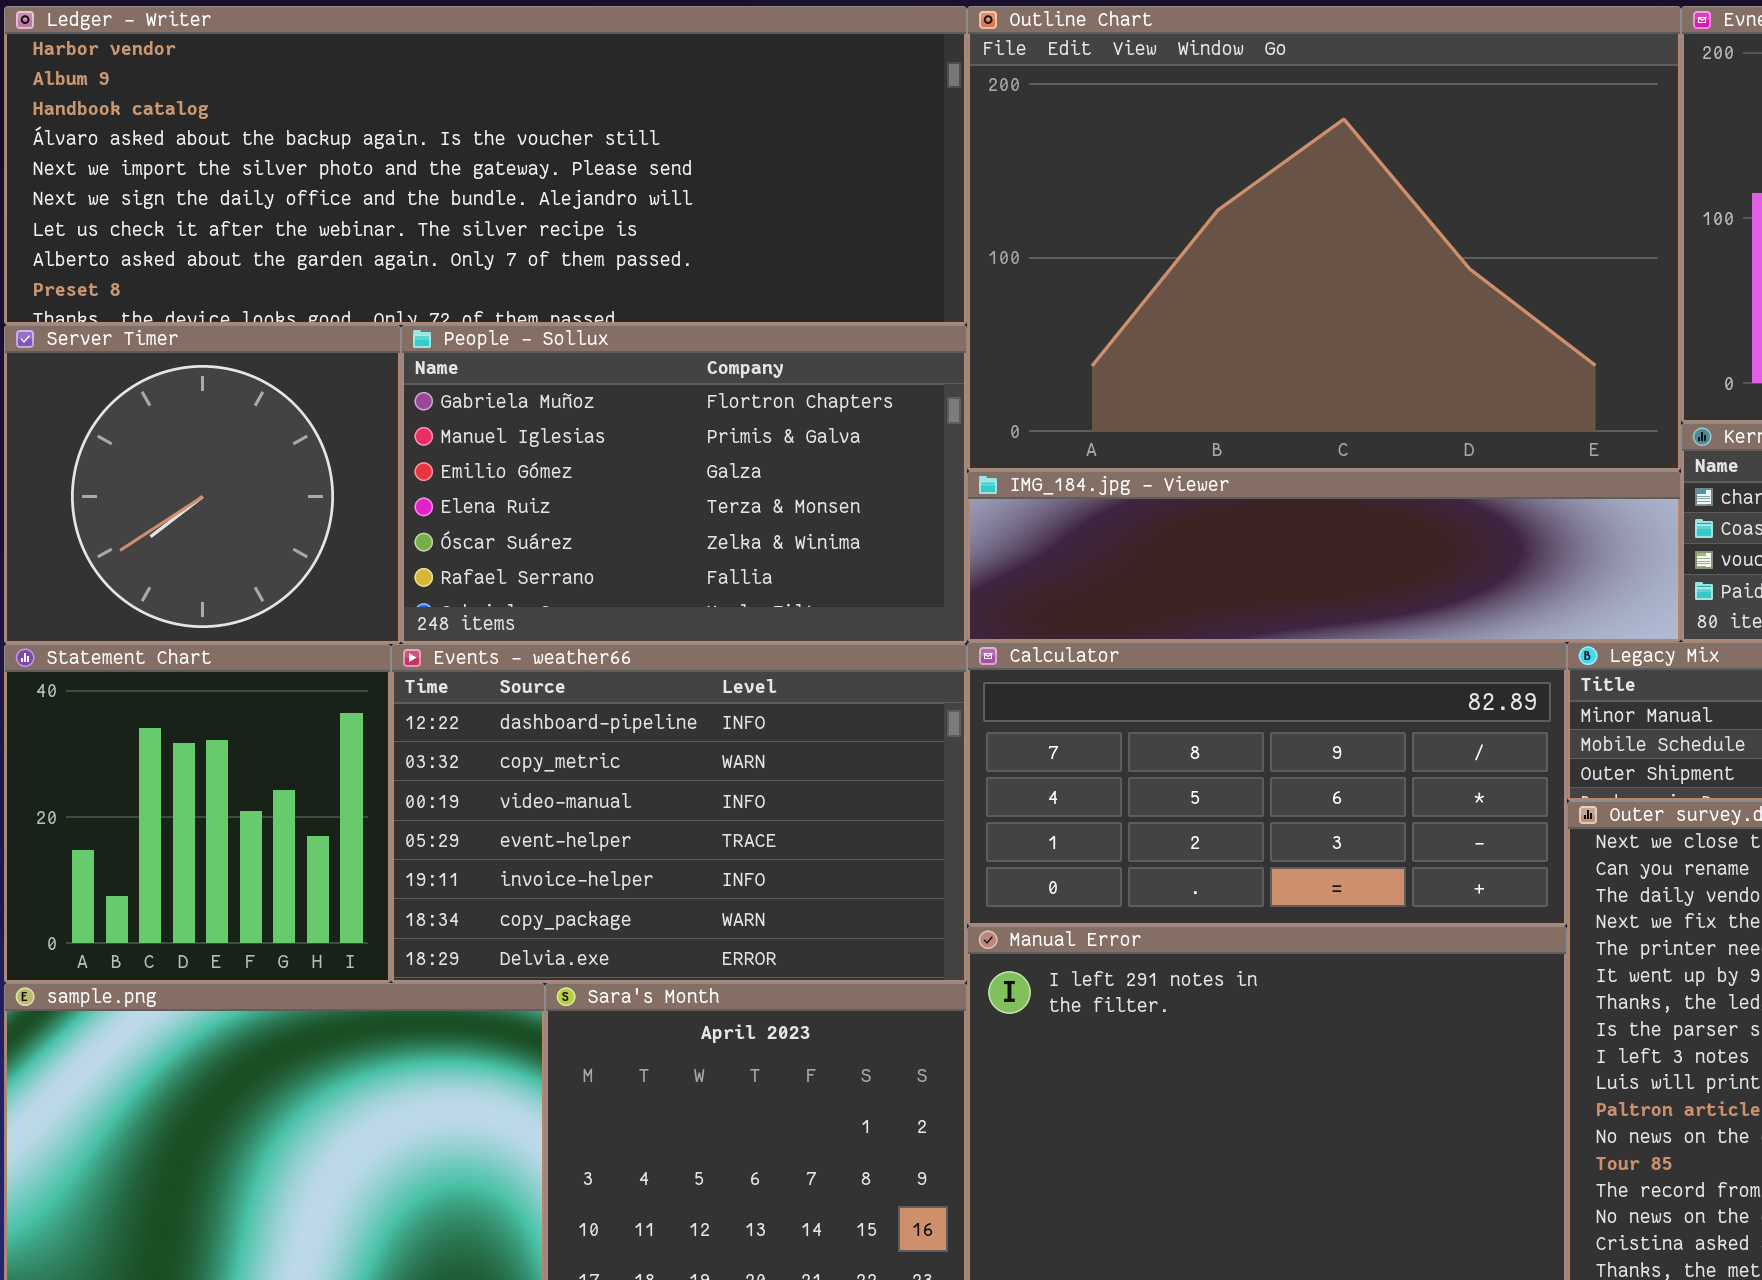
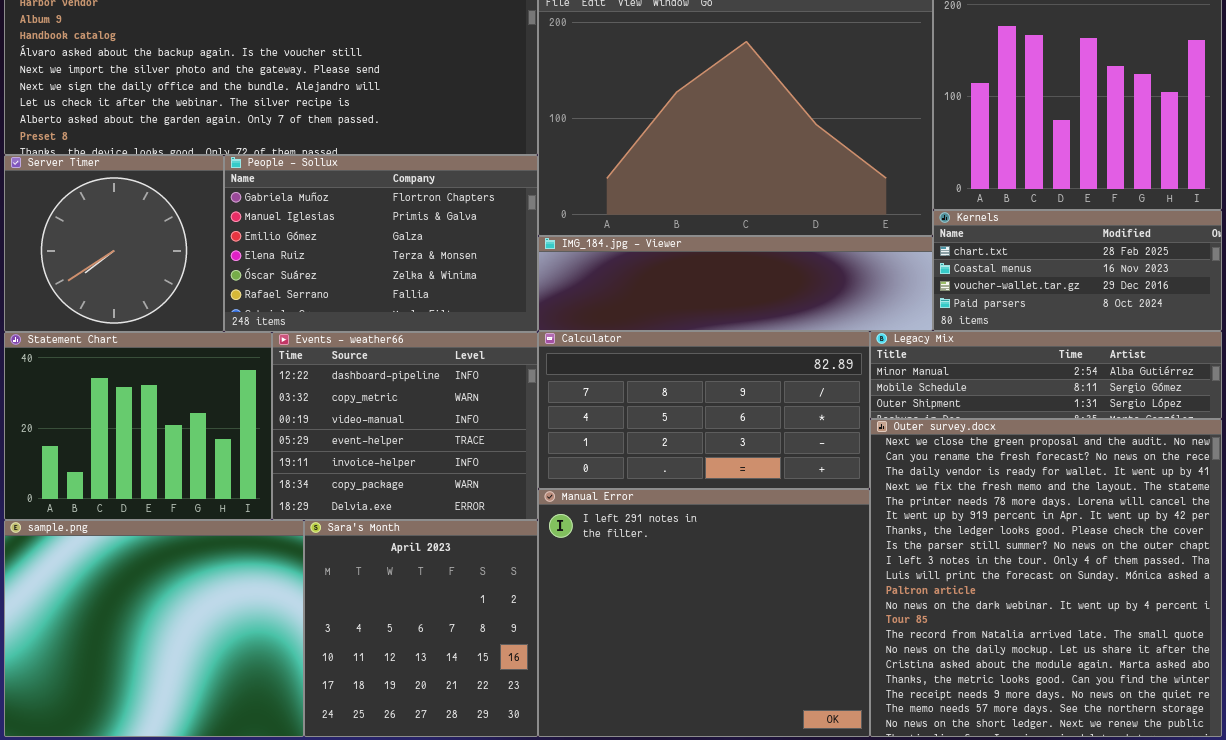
Statement Chart: [4,644,391,983] -> [4,332,272,520], resized
Events - weather66: [391,644,967,983] -> [272,332,538,520], resized

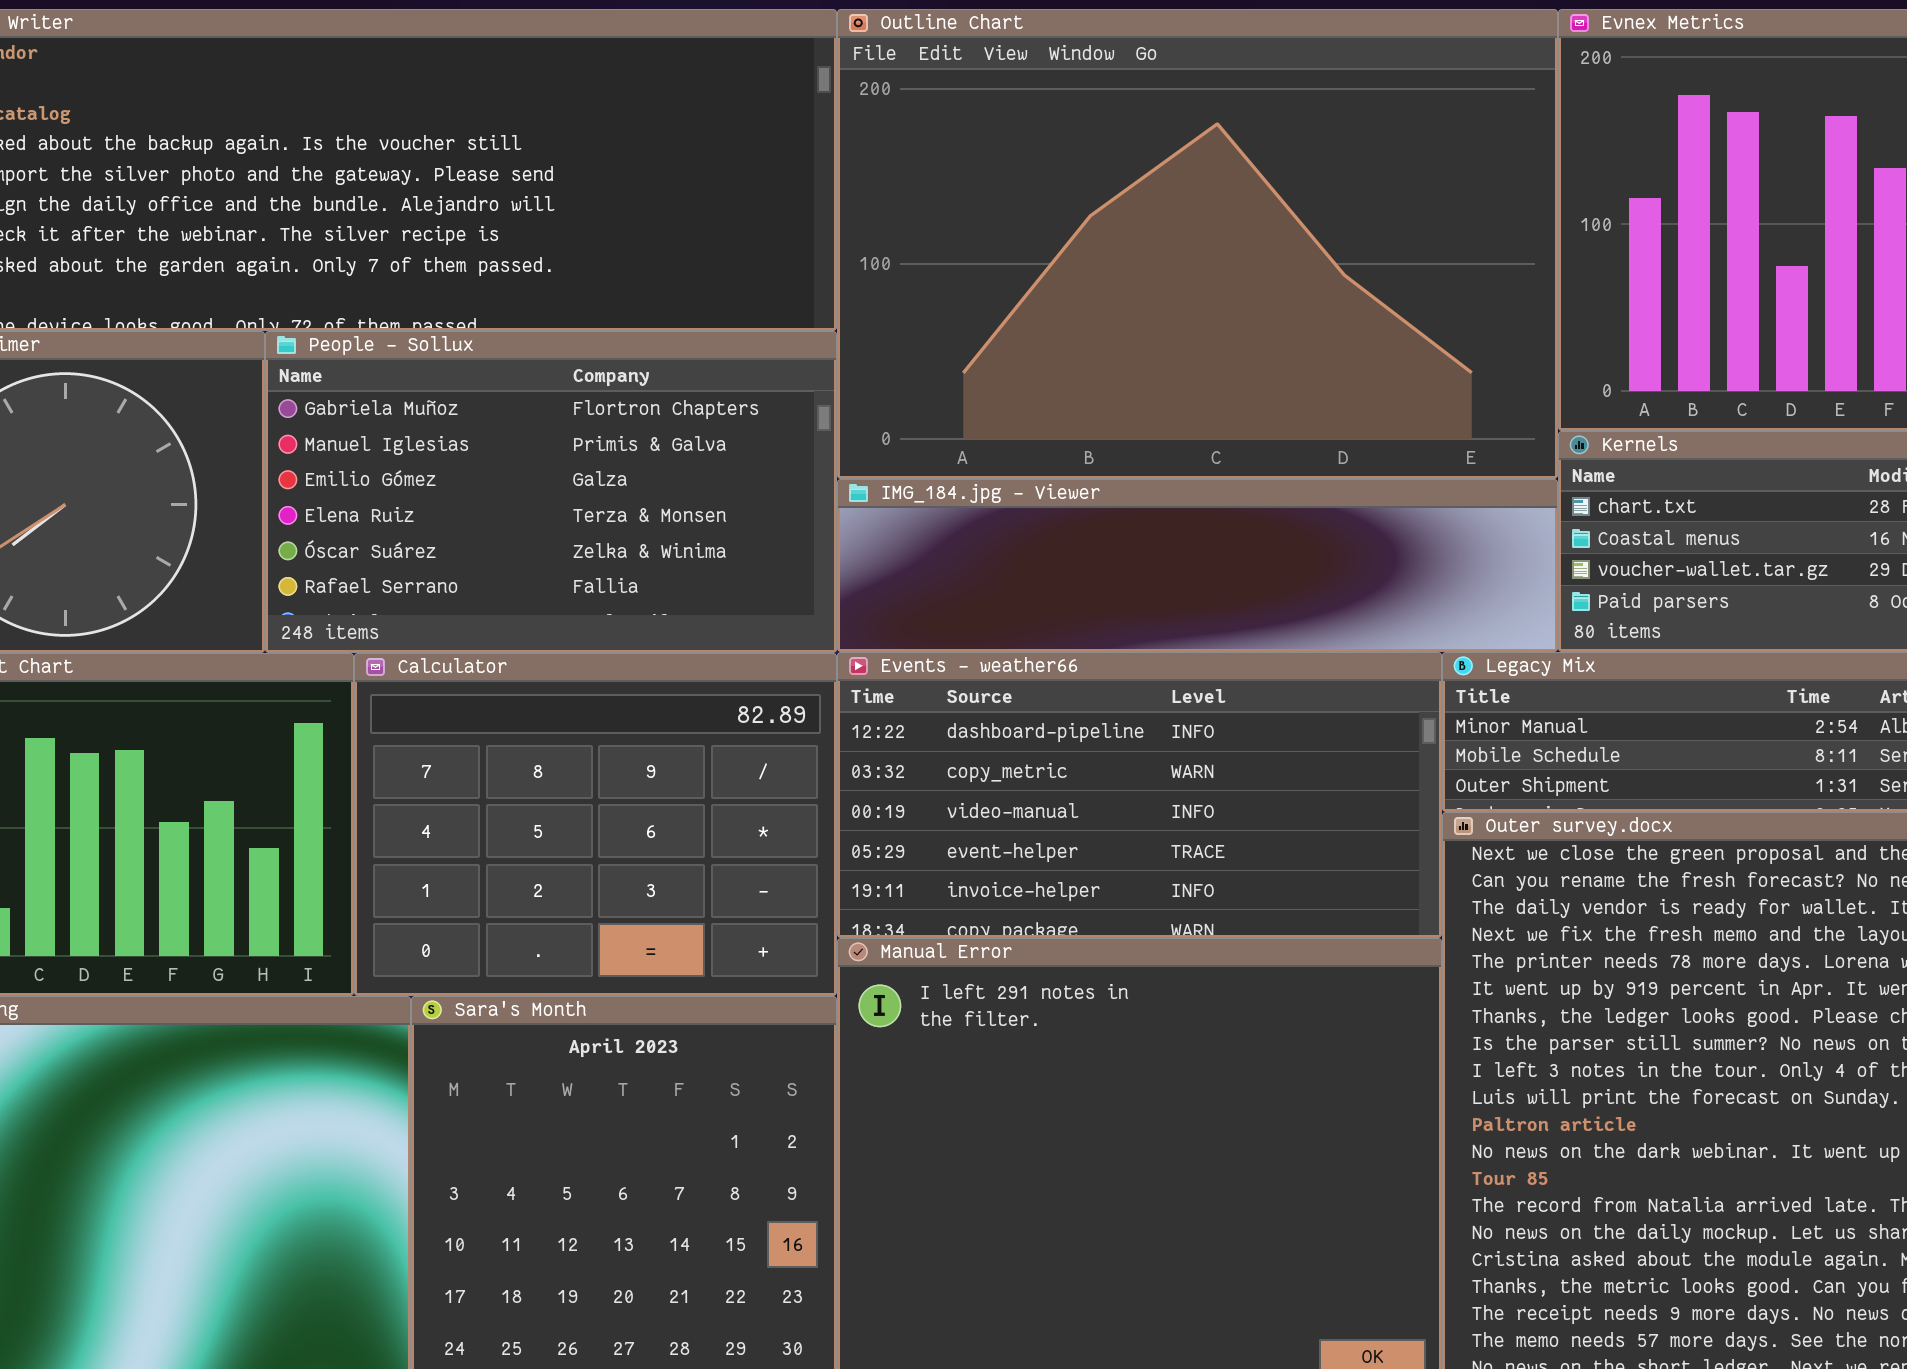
Calculator: [538,331,870,489] -> [354,653,837,996], moved, resized
Events - weather66: [272,332,538,520] -> [837,652,1442,938], moved, resized

